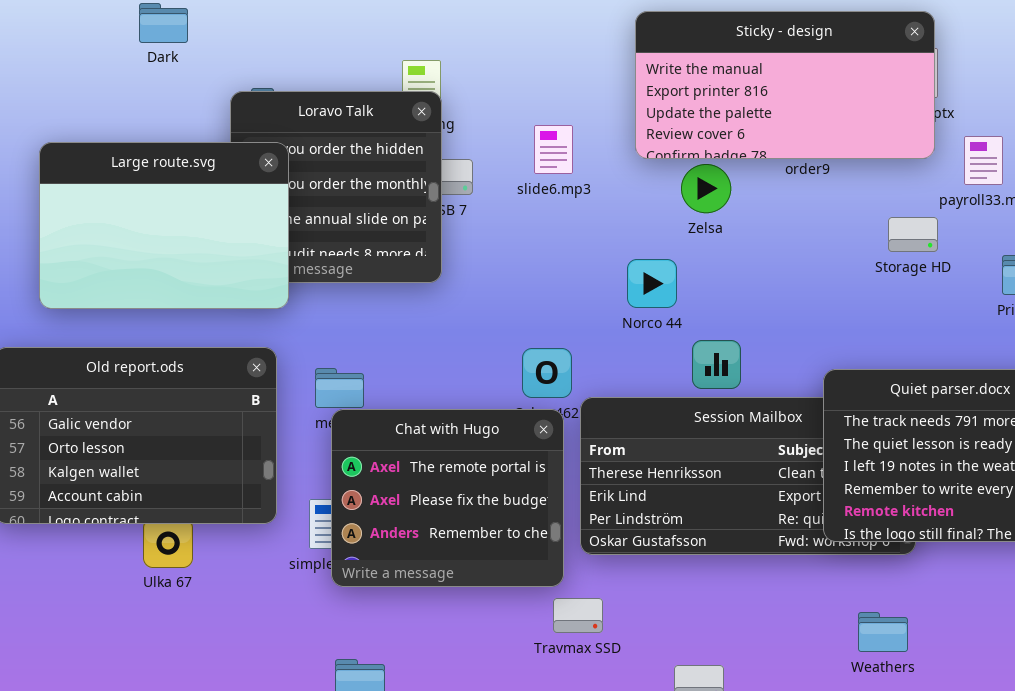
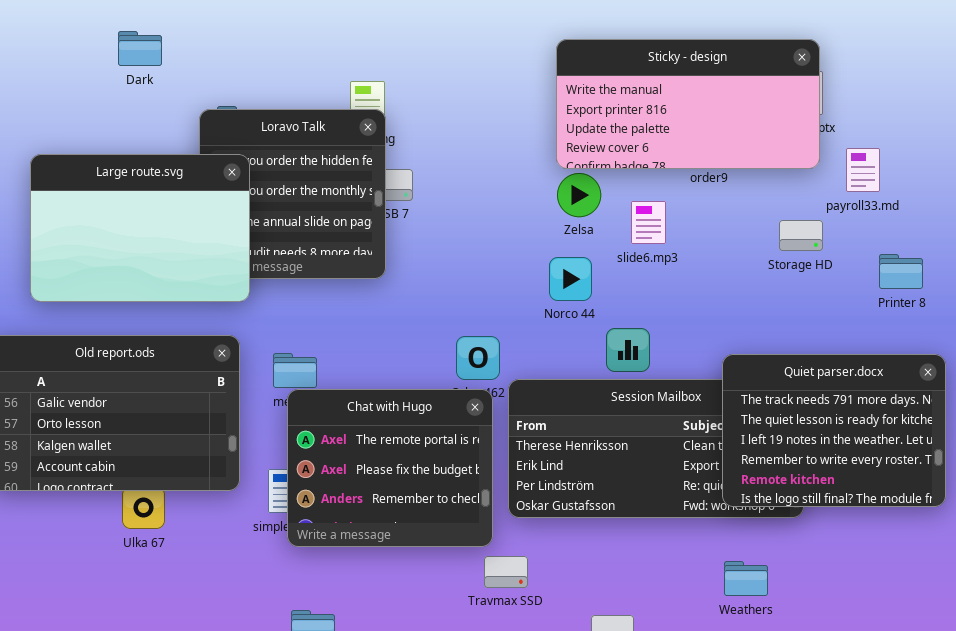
slide6.mp3: [534,125,573,174] -> [631,201,666,244], moved
Zelsa: [681,164,731,213] -> [557,173,601,217], moved
Weathers: [858,612,908,652] -> [724,561,768,596], moved

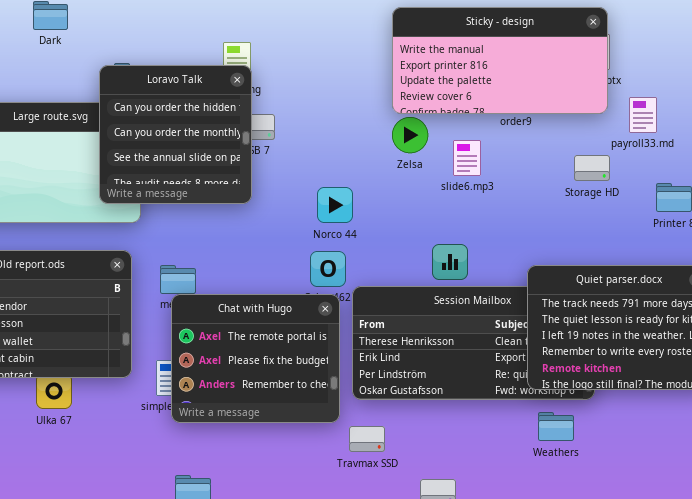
Loravo Talk: [199,109,386,279] -> [99,65,252,204], raised
Norco 44: [549,257,592,301] -> [317,187,353,223], moved
Travmax SSD: [484,556,528,588] -> [349,426,385,452], moved
Weathers: [724,561,768,596] -> [538,412,574,441], moved

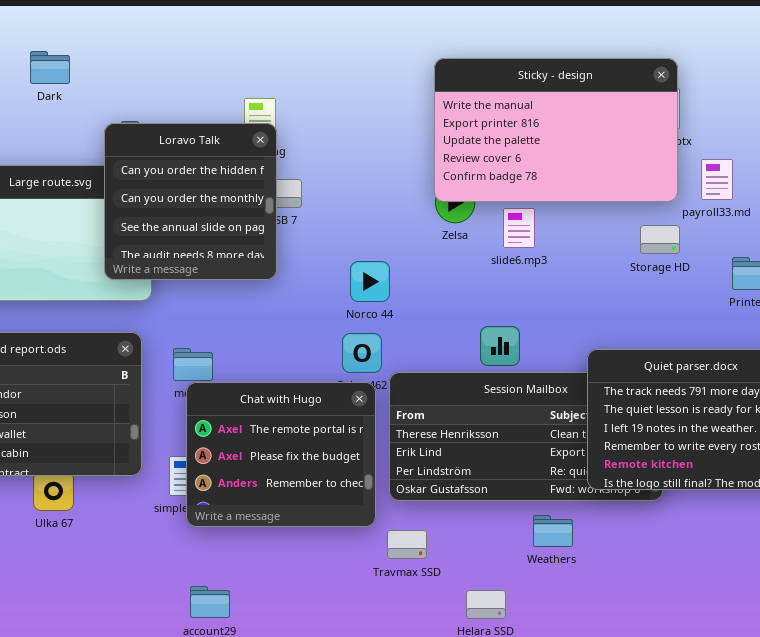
Sticky - design: [392,7,608,114] -> [434,58,678,202], resized
Weathers: [538,412,574,441] -> [533,515,573,547], moved

